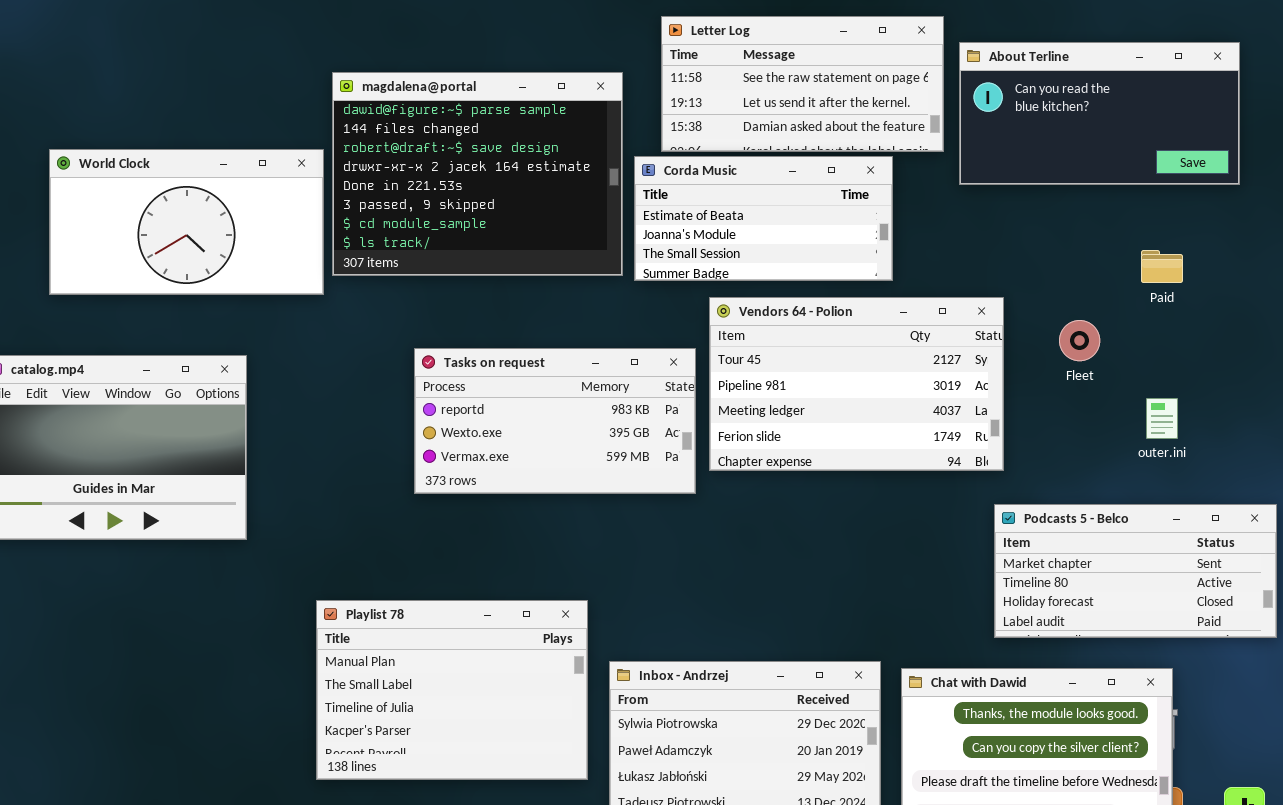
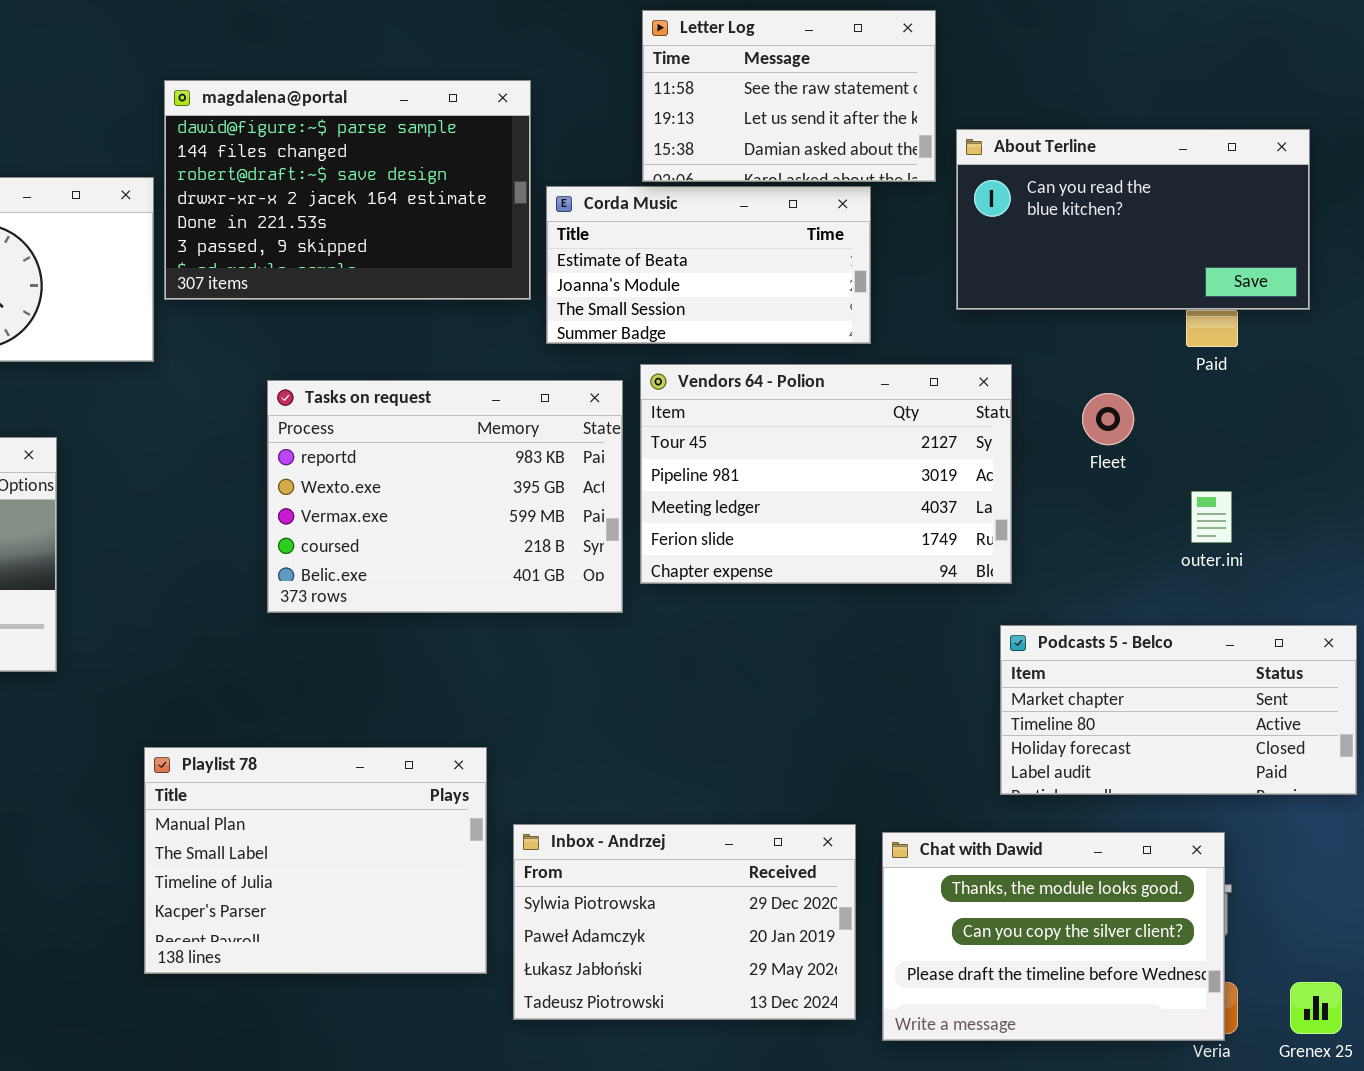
Letter Log: [661,16,944,152] -> [642,10,936,182], resized
About Terline: [959,42,1240,185] -> [956,129,1310,310], moved
magdalena@portal: [332,72,623,276] -> [164,80,531,300], resized
Tasks on request: [414,348,696,494] -> [267,380,623,613], resized

